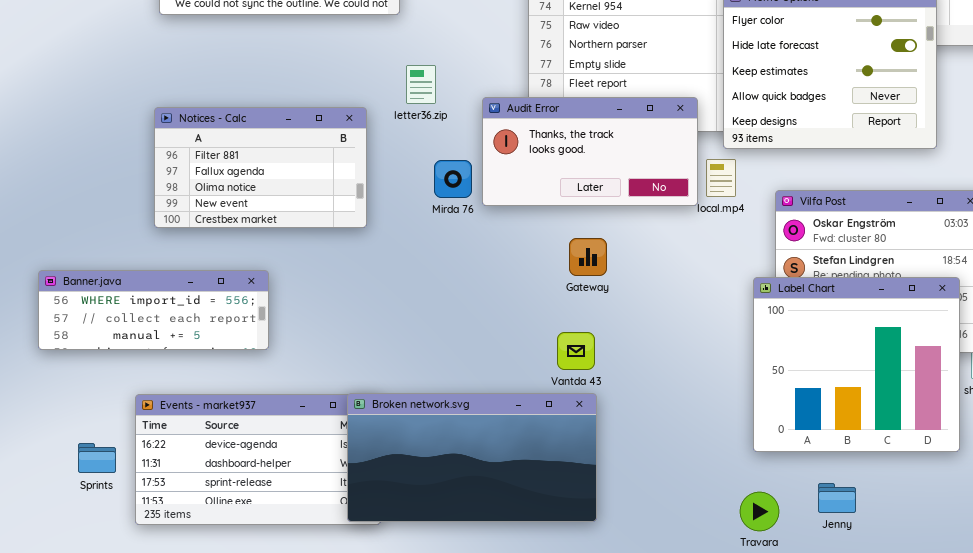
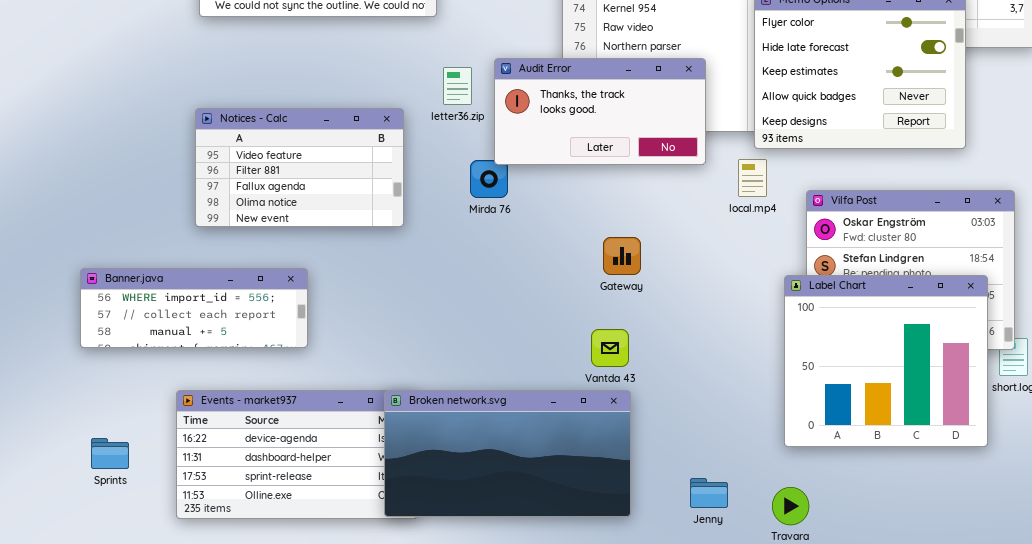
Audit Error: [482,97,698,206] -> [494,58,706,165], moved
Notices - Calc: [154,107,367,228] -> [195,108,404,227], scrolled up 1 row
Sprints: [78,443,116,473] -> [91,438,129,469], moved
Jenny: [818,483,856,513] -> [690,478,728,508], moved

